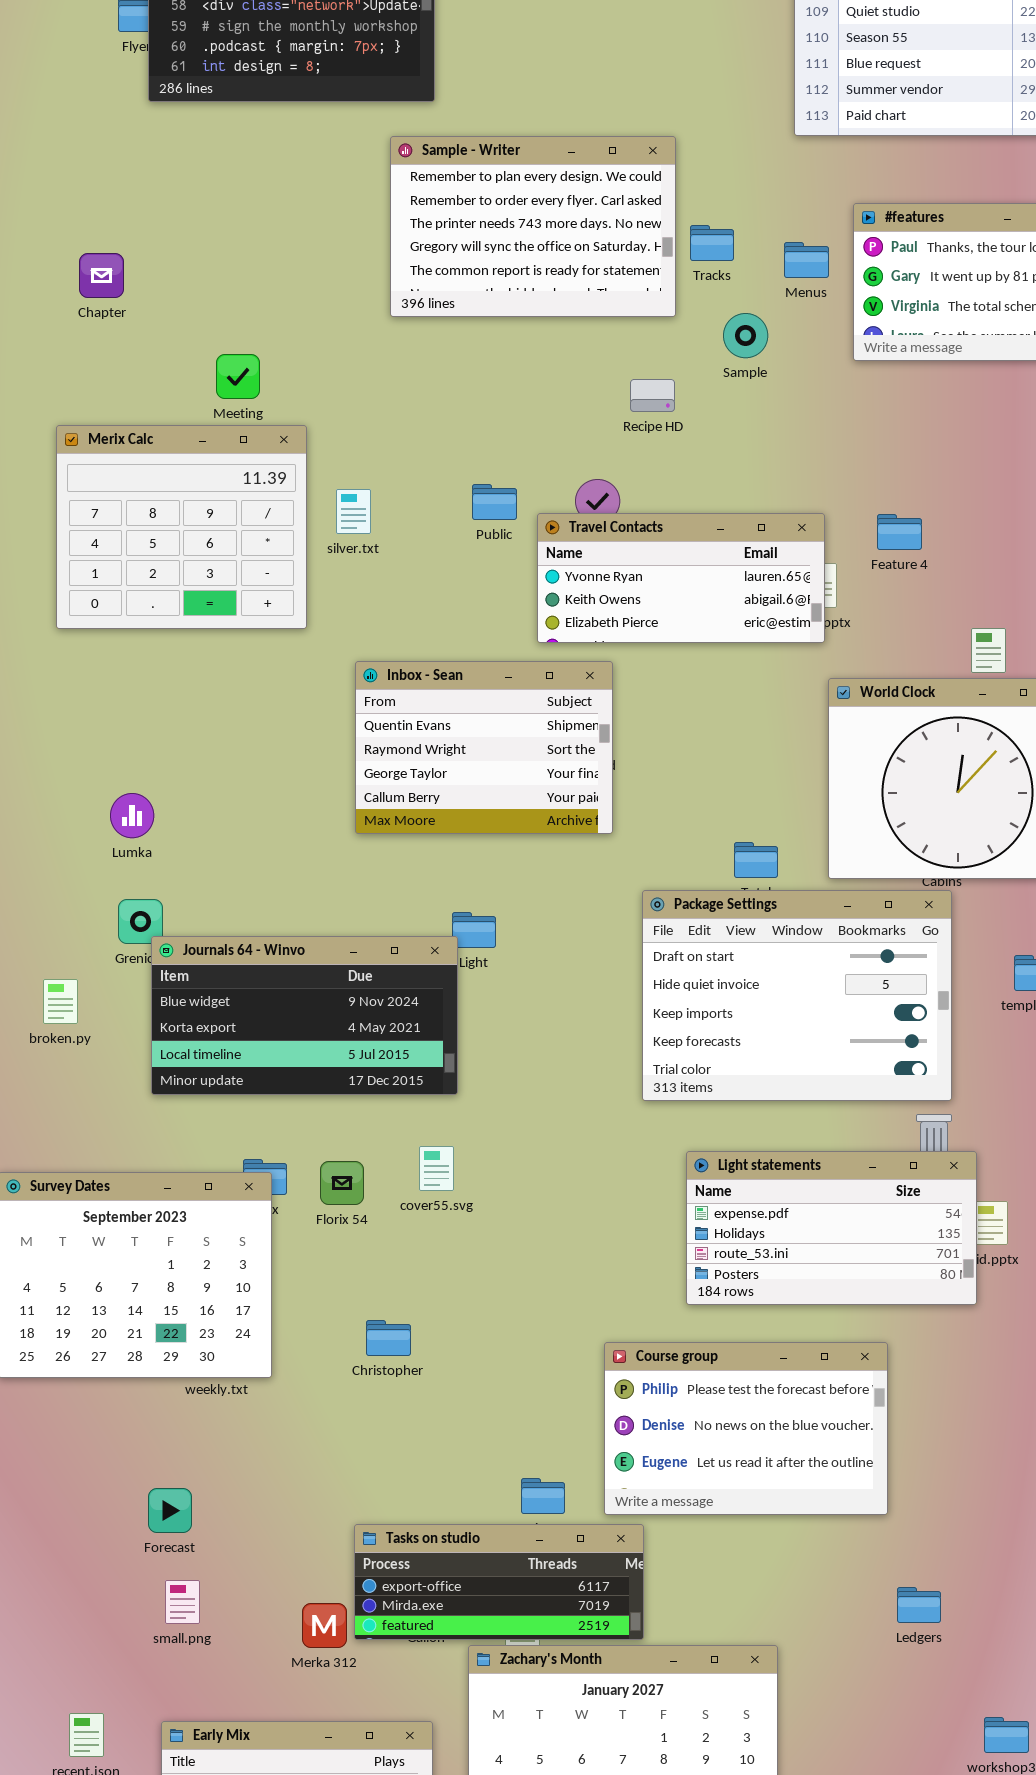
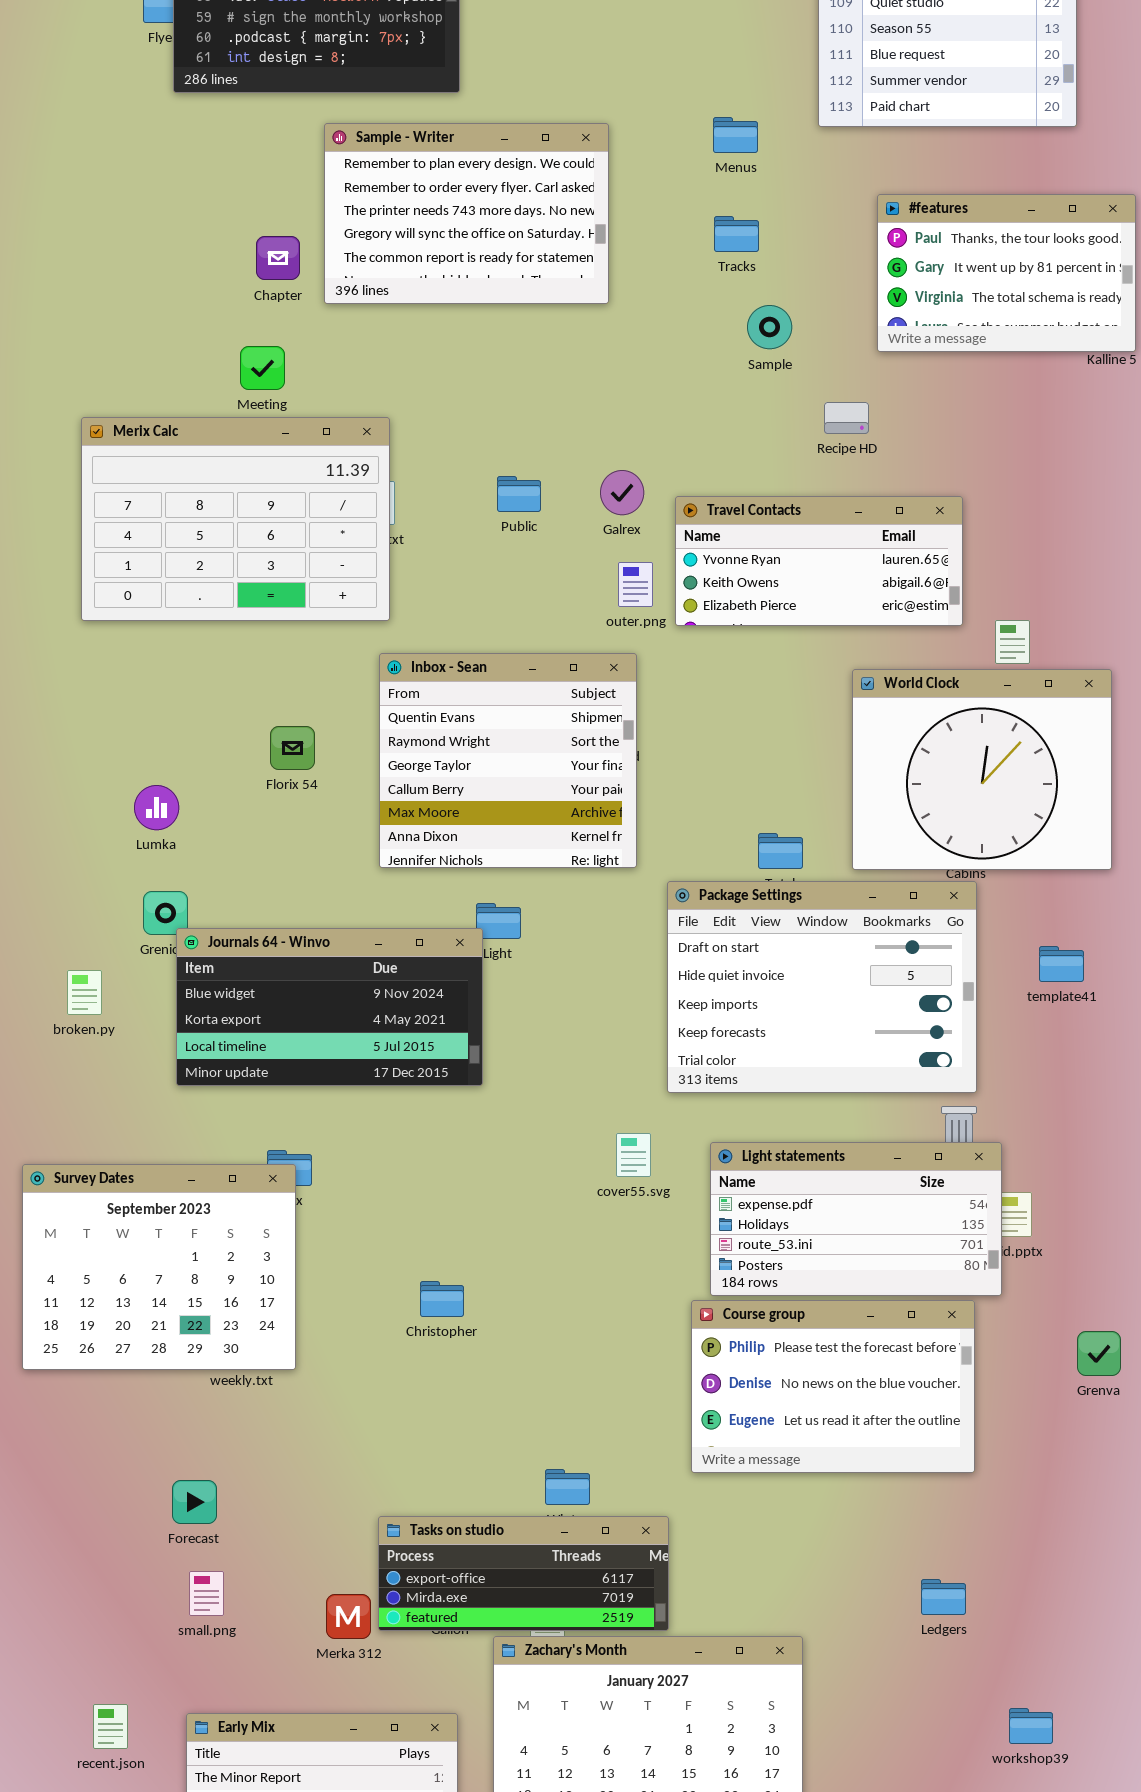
Sample - Writer: [390,136,676,317] -> [324,123,609,304], moved
Menus: [784,242,829,278] -> [713,117,758,153], moved
Chapter: [79,253,124,298] -> [256,236,300,280], moved
Recipe HD: [630,379,675,412] -> [824,402,869,434], moved
Merix Calc: [56,425,307,629] -> [81,417,390,621], resized
Travel Contacts: [537,513,825,643] -> [675,496,963,626], moved
Inbox - Sean: [355,661,613,834] -> [379,653,637,868], resized
cover55.svg: [419,1146,454,1191] -> [616,1133,651,1177], moved
Florix 54: [320,1161,364,1205] -> [270,726,315,770], moved
Christopher: [366,1320,411,1356] -> [420,1281,464,1317], moved
Course group: [604,1342,888,1515] -> [691,1300,975,1473], moved

